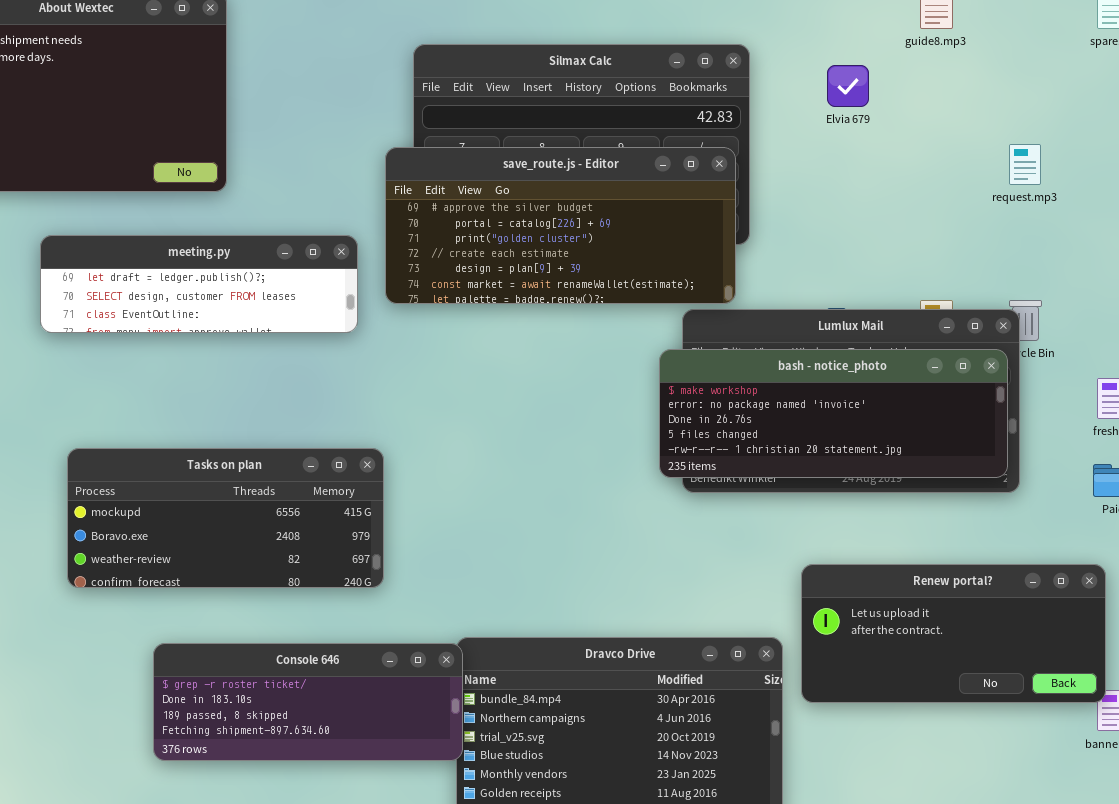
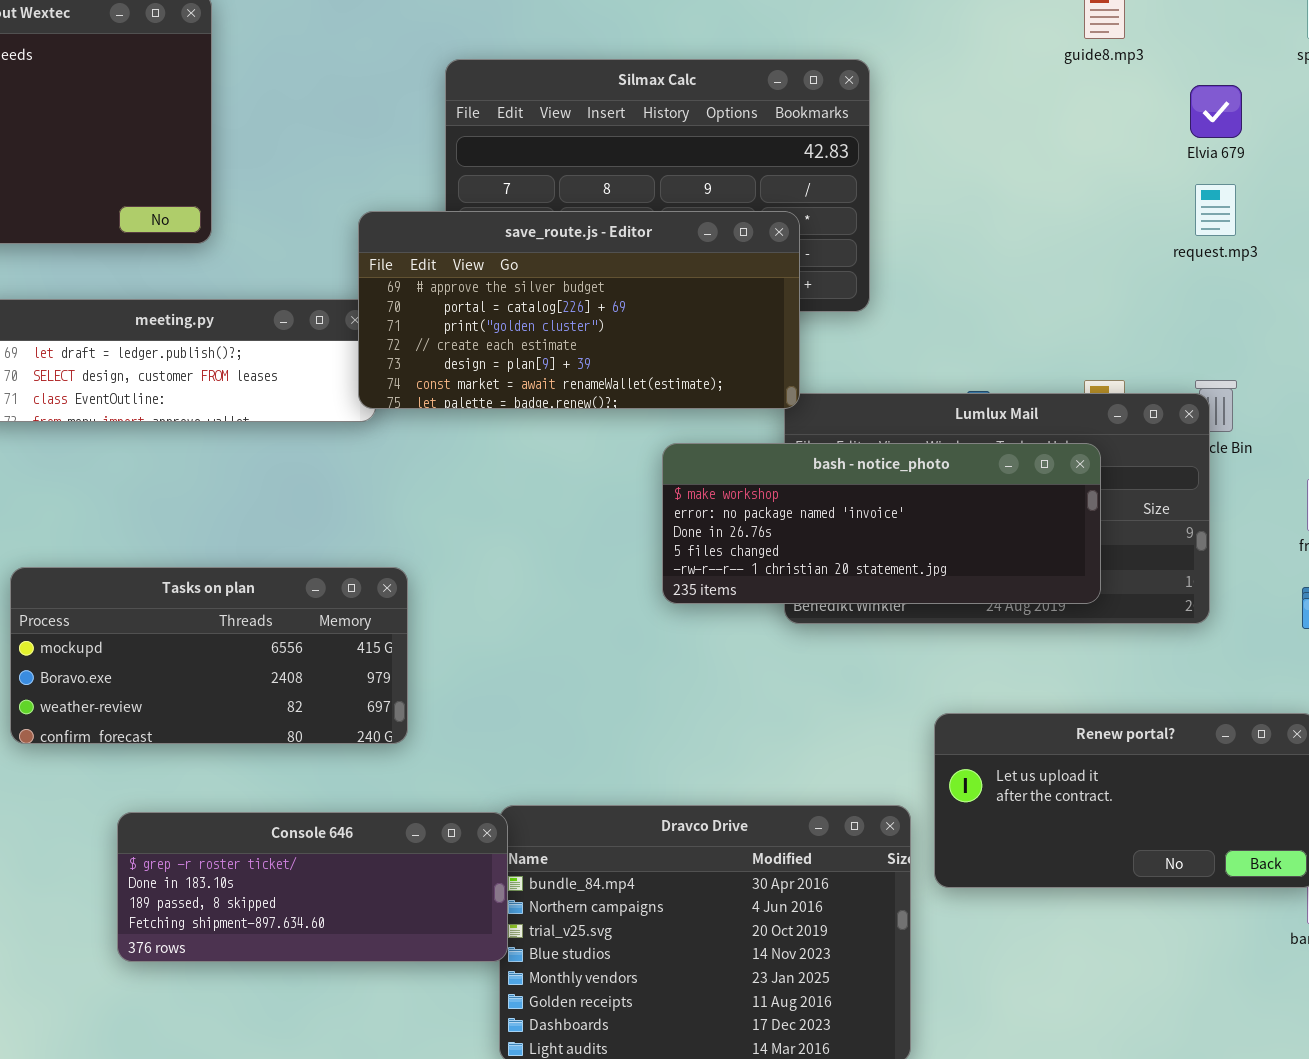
Elvia 679: [827,65,869,107] -> [1190,85,1242,138], moved
save_route.js - Editor: [385,147,736,304] -> [358,211,800,409], moved
bash - notice_photo: [659,349,1008,478] -> [662,443,1101,604], moved

